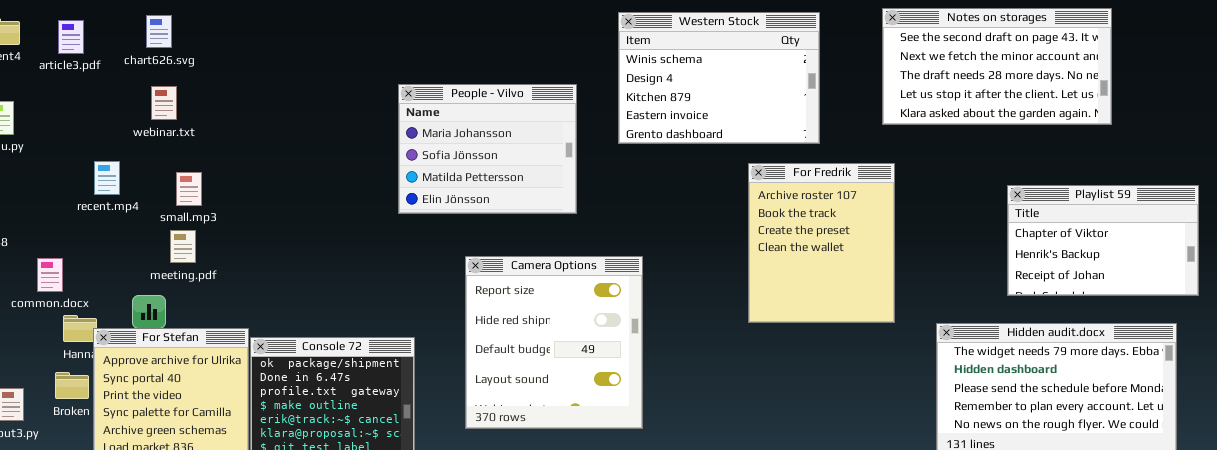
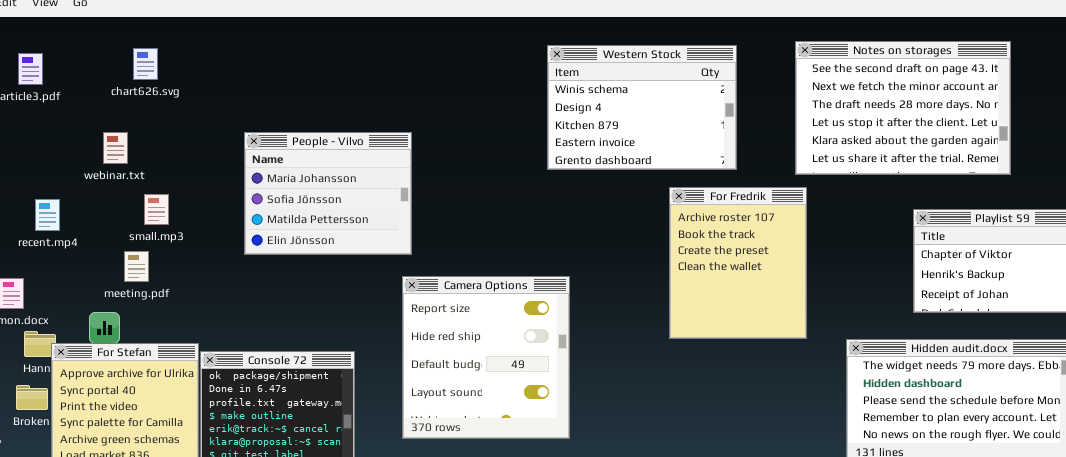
Notes on storages: [882,8,1112,125] -> [795,41,1011,175], resized
chart626.svg: [146,15,172,48] -> [133,48,158,80], moved
People - Vilvo: [398,84,577,214] -> [244,132,412,255], moved
webinar.txt: [151,86,177,120] -> [103,132,128,164], moved
recent.mp4: [94,161,120,195] -> [35,199,60,231], moved
small.mp3: [176,172,202,206] -> [144,194,169,225], moved

